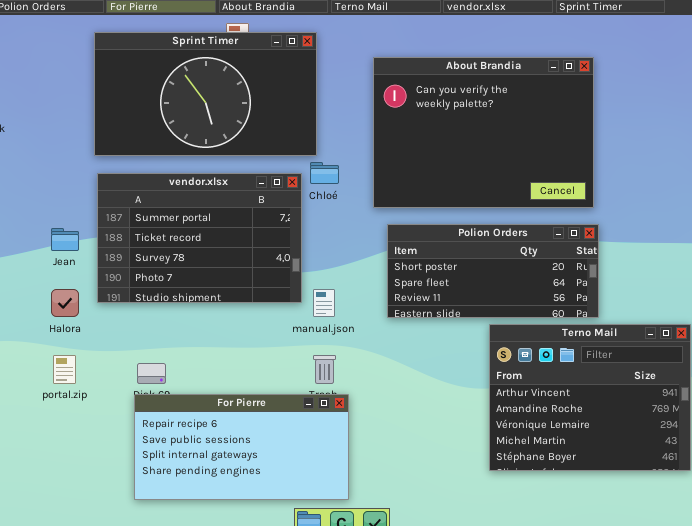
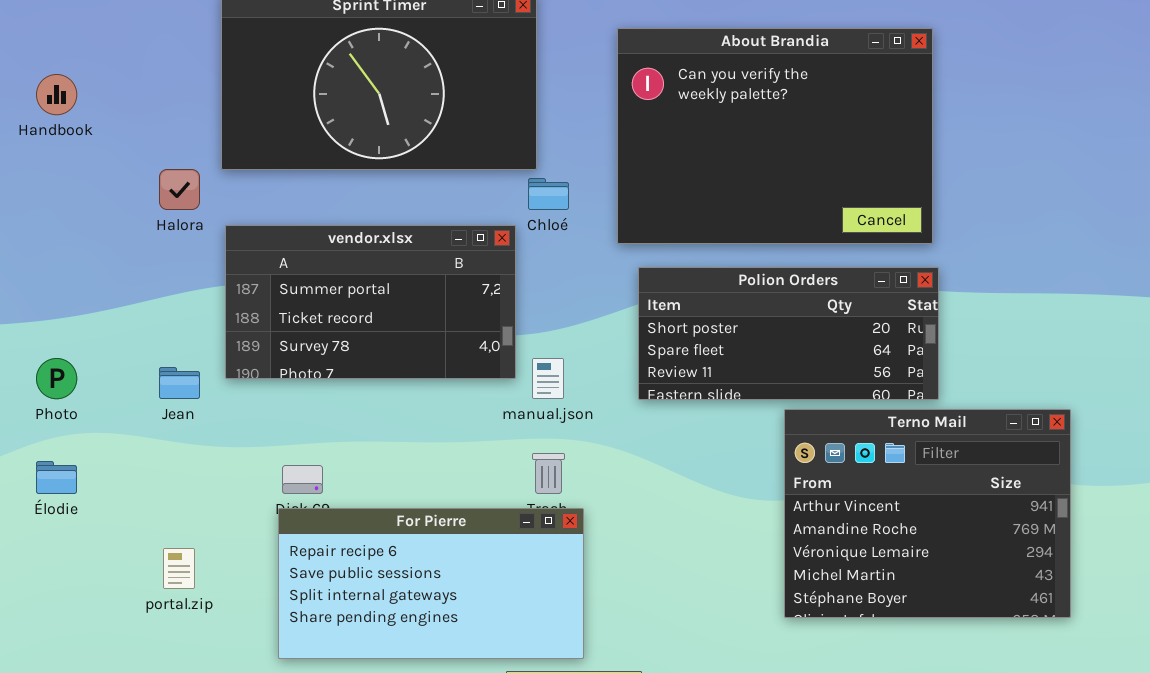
vendor.xlsx: [97,173,302,303] -> [225,225,516,379], resized
Jean: [51,228,79,251] -> [159,367,200,399], moved
Halora: [51,289,79,317] -> [159,169,200,210], moved
portal.zip: [53,355,76,384] -> [163,548,195,589], moved

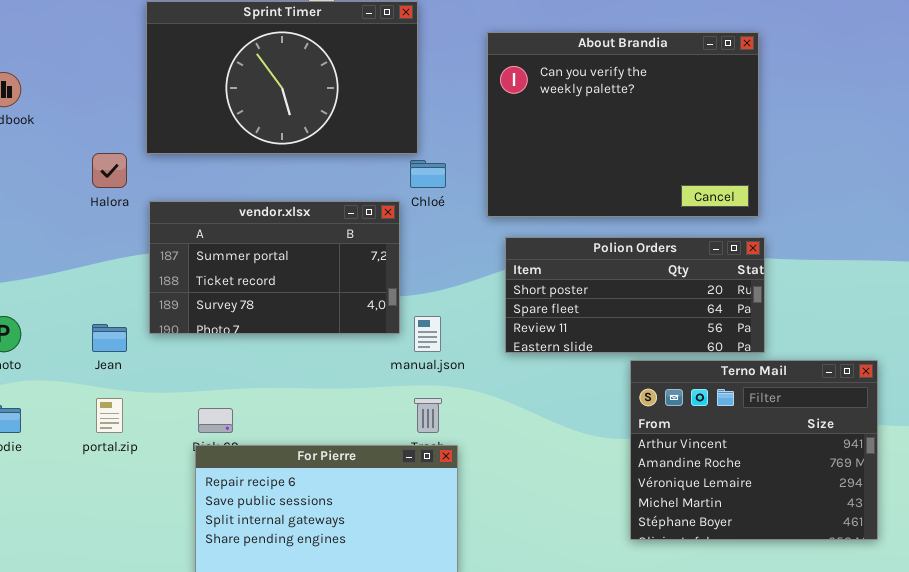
portal.zip: [163,548,195,589] -> [96,398,123,433], moved

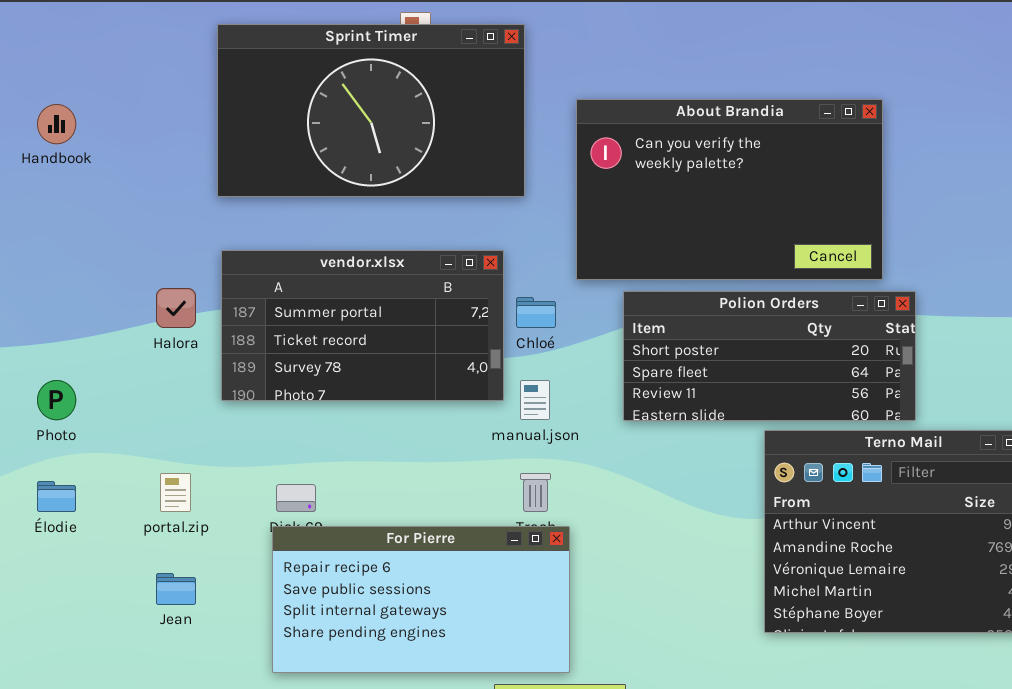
About Brandia: [487,32,759,217] -> [576,99,883,280], moved, resized
Halora: [92,153,127,188] -> [156,288,196,328], moved
Chloé: [410,160,446,188] -> [516,297,556,328], moved
Jean: [92,324,127,352] -> [156,573,196,605], moved

